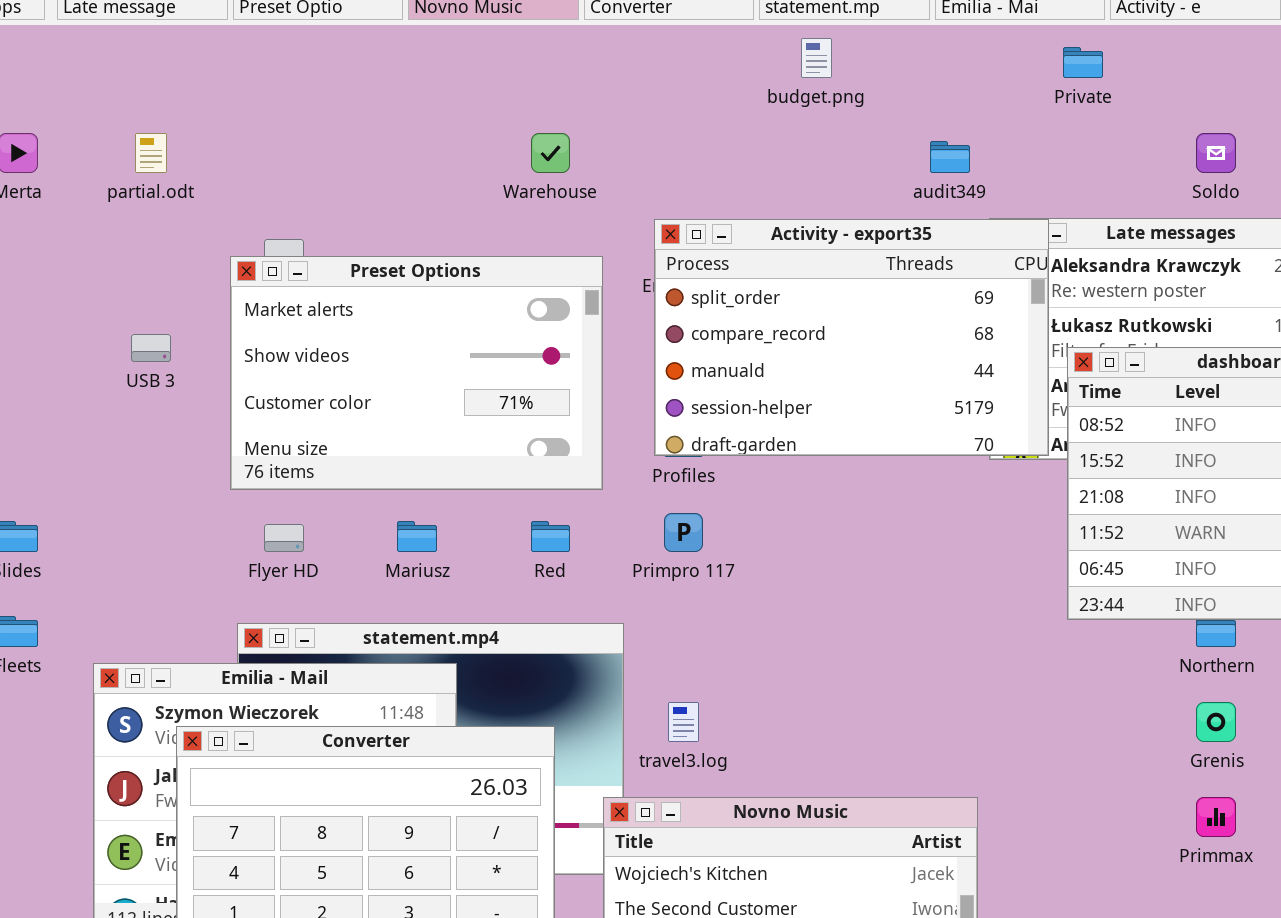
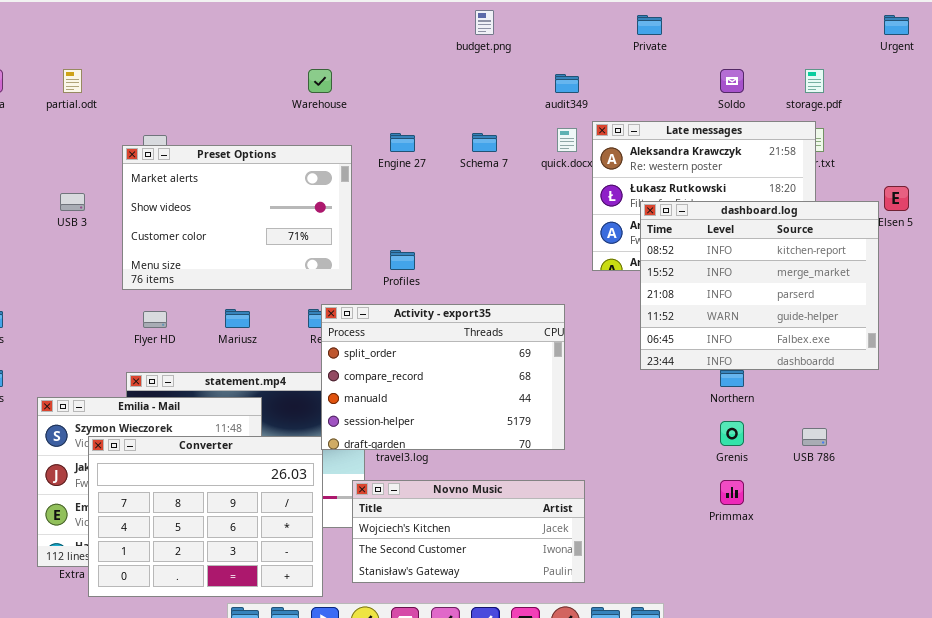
Activity - export35: [654,219,1049,456] -> [321,304,565,450], moved

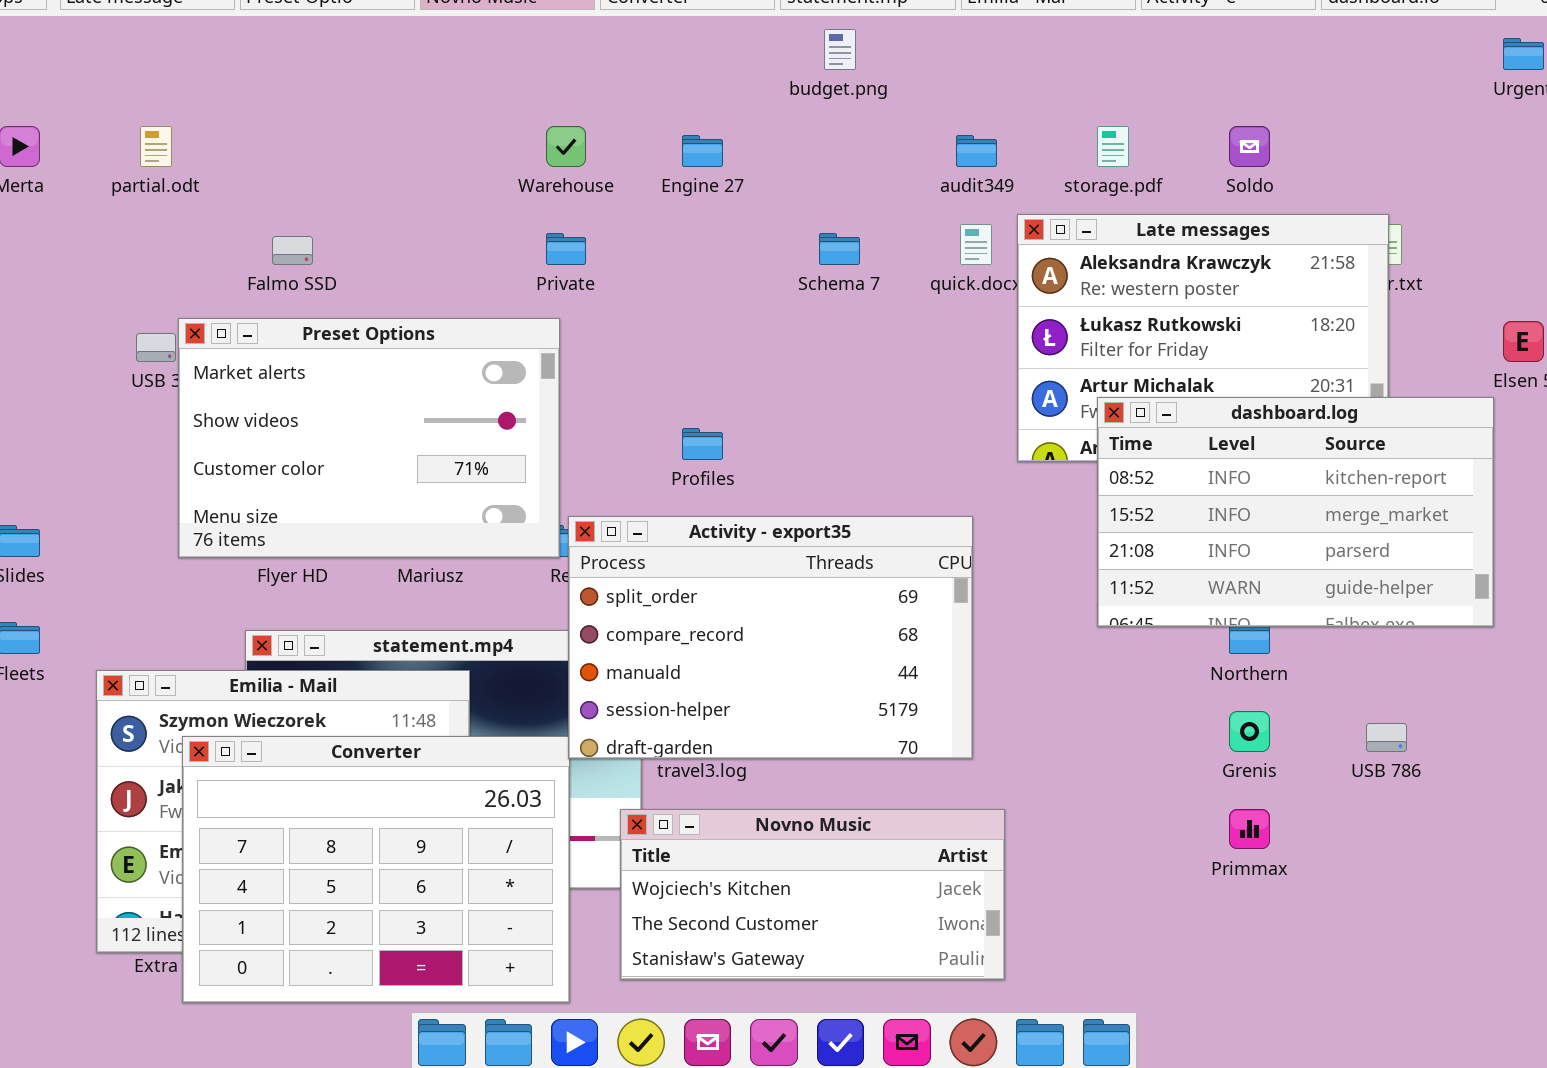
Private: [637,15,662,35] -> [546,233,586,265], moved
storage.pdf: [805,69,824,93] -> [1097,126,1129,167], moved
Engine 27: [390,133,415,152] -> [682,135,723,167], moved
Preset Options: [122,145,352,290] -> [178,318,560,558], moved
dashboard.log: [640,201,879,370] -> [1097,397,1494,627], resized

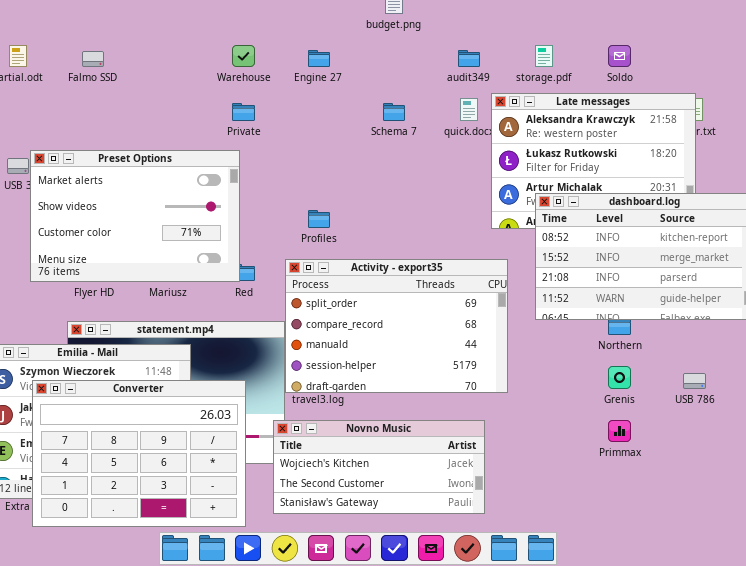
Falmo SSD: [272,236,313,265] -> [82,51,104,67], moved
Activity - export35: [568,516,973,759] -> [285,259,508,393], moved

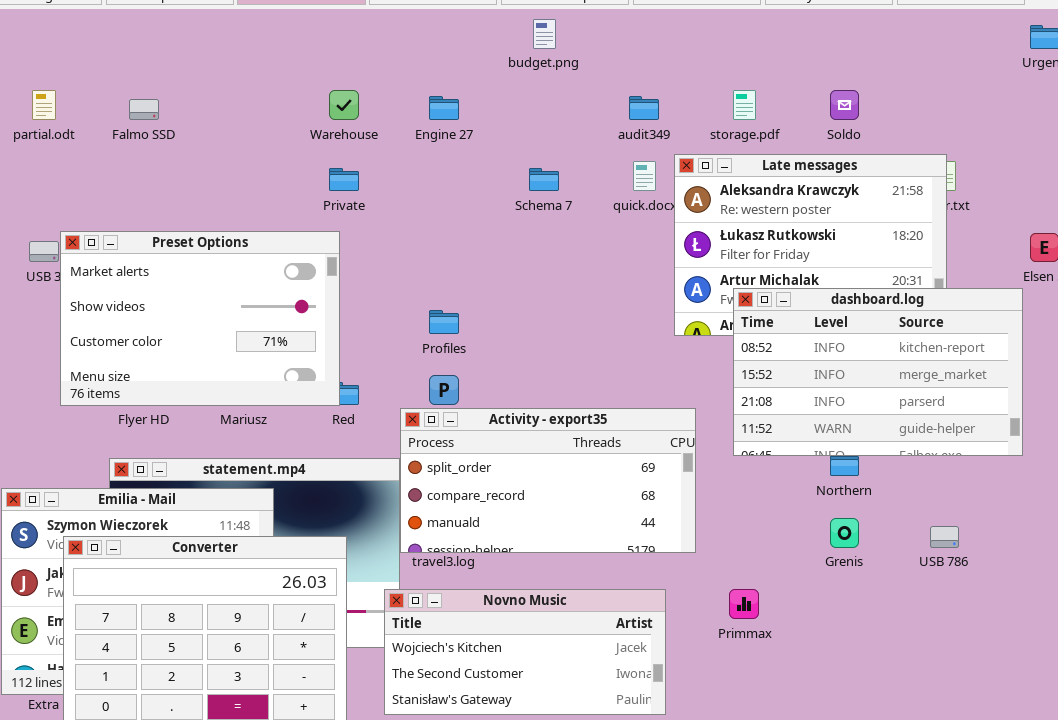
Activity - export35: [285,259,508,393] -> [400,408,696,553], resized
Primmax: [608,420,631,442] -> [729,589,759,619], moved

